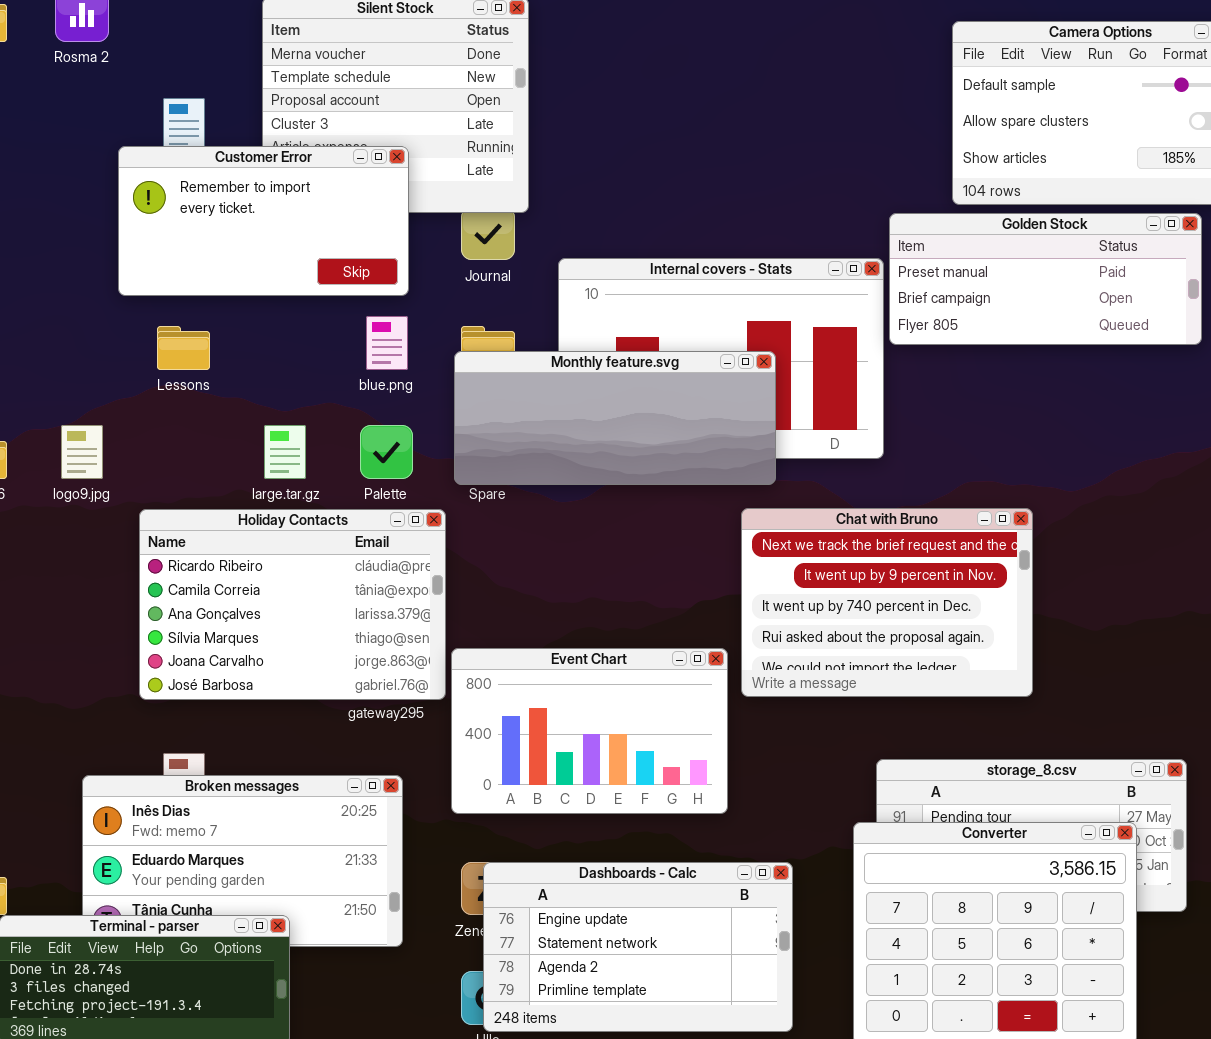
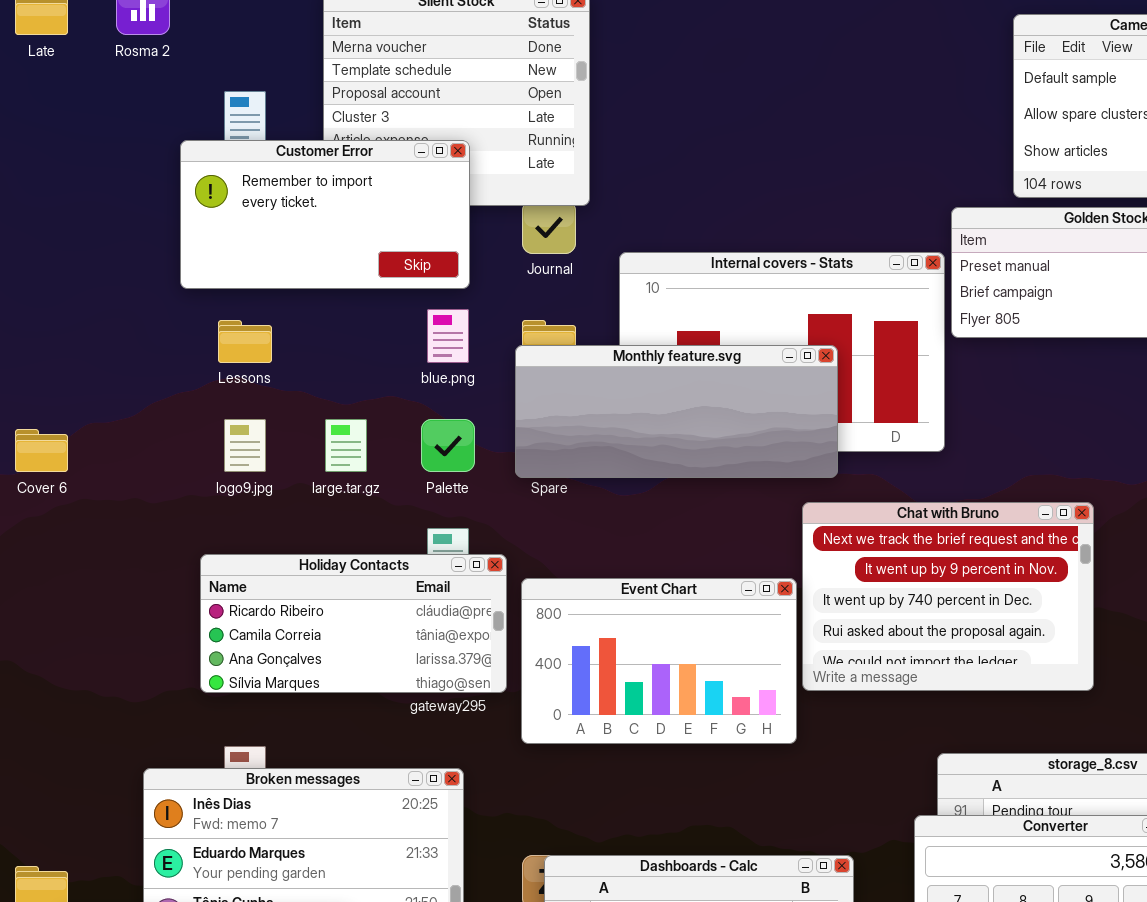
logo9.jpg: [61,425,103,479] -> [224,419,266,472], moved
Holiday Contacts: [139,509,446,700] -> [200,554,507,693], resized
Event Chart: [451,648,728,814] -> [521,578,797,744], moved

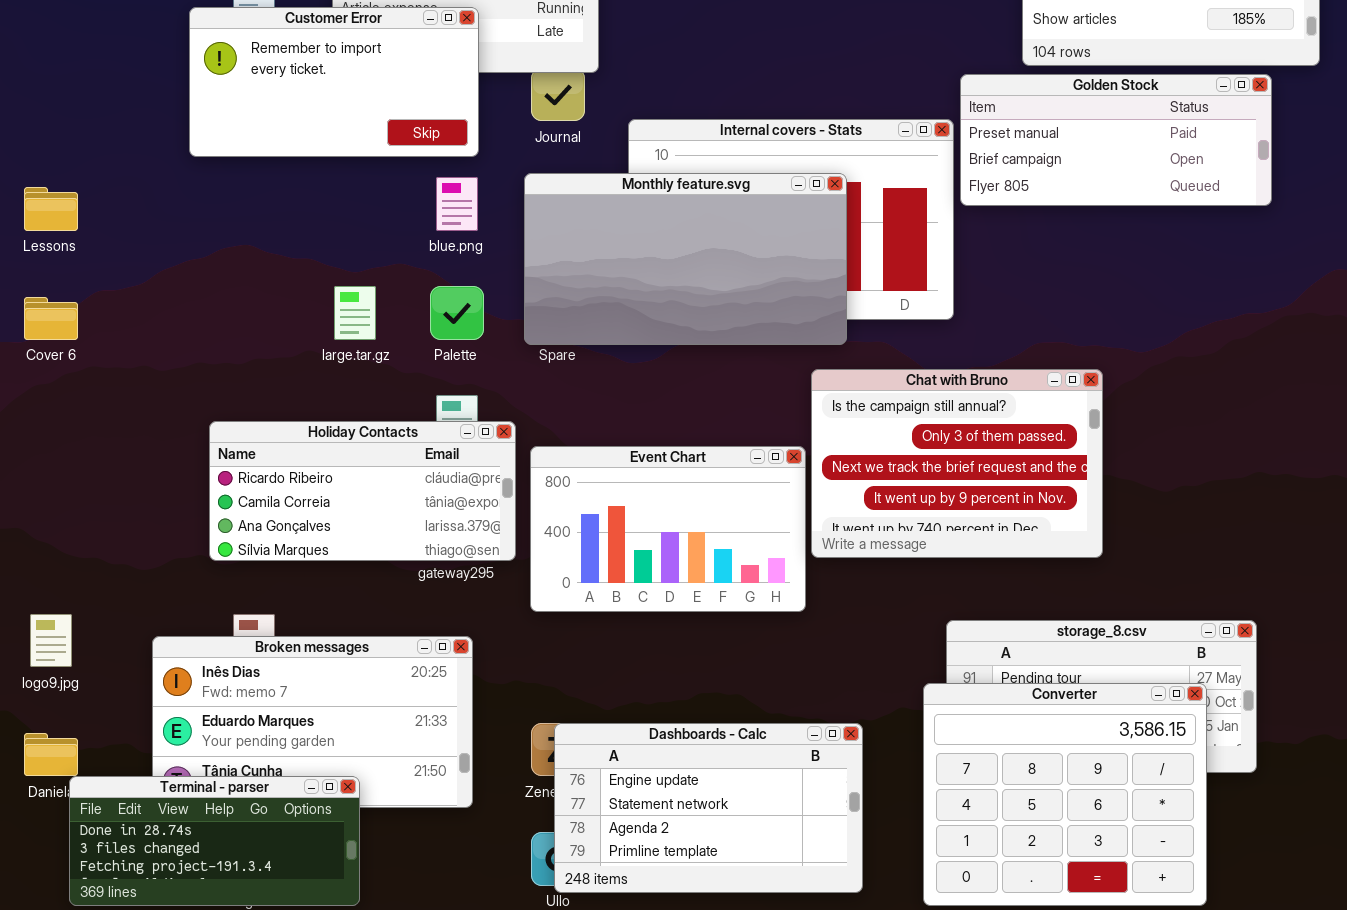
Lessons: [218,320,272,363] -> [24,187,78,231], moved
Monthly feature.svg: [515,345,838,478] -> [524,173,847,345], resized
logo9.jpg: [224,419,266,472] -> [30,614,72,667], moved
Chat with Bruno: [802,502,1094,691] -> [811,369,1103,558], scrolled up 2 rows

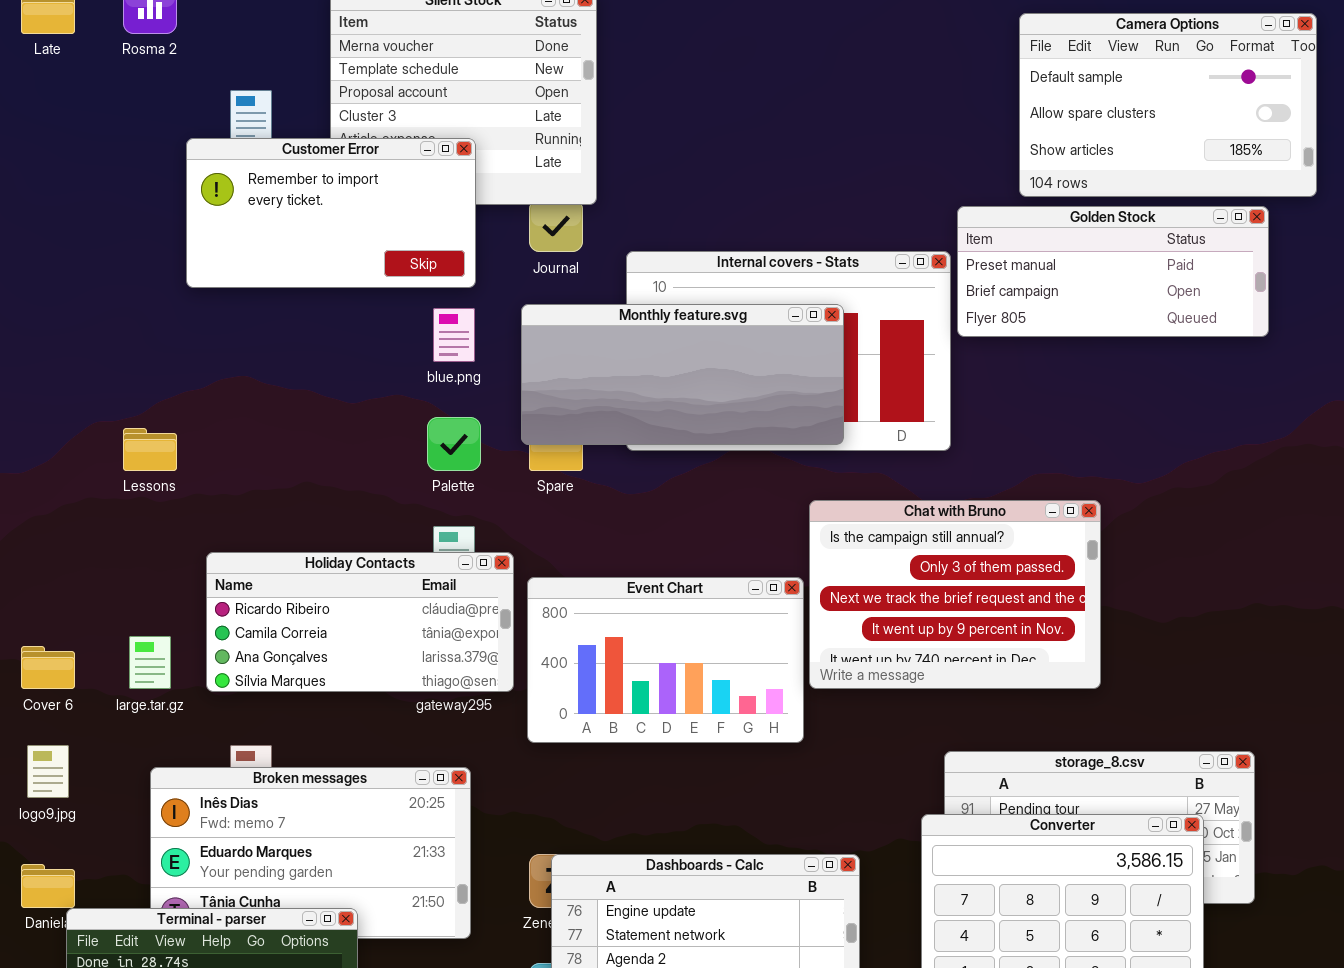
Monthly feature.svg: [524,173,847,345] -> [521,304,844,445], resized
Lessons: [24,187,78,231] -> [123,428,177,471], moved
large.tar.gz: [334,286,376,340] -> [129,636,171,689], moved
Cover 6: [24,297,78,340] -> [21,646,75,689], moved

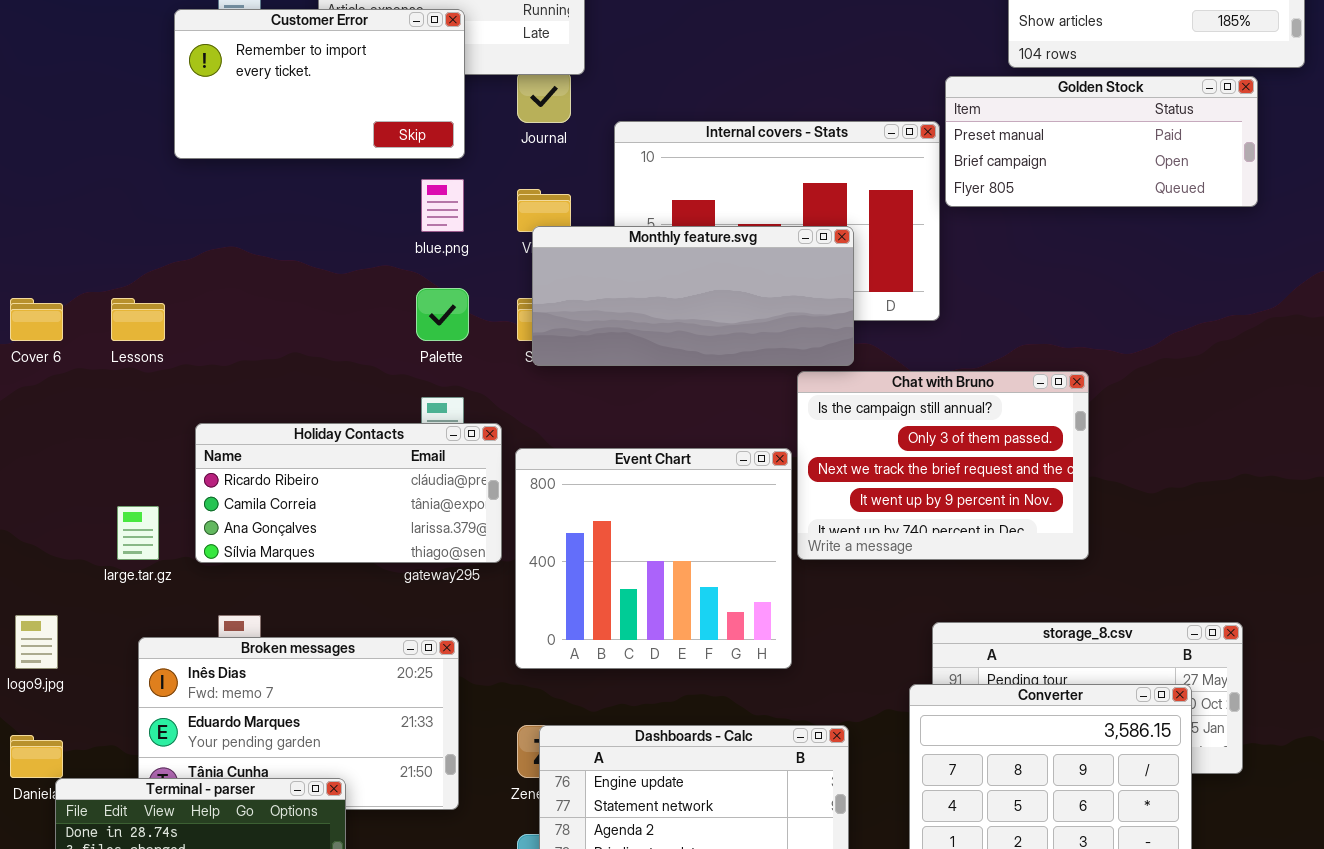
Monthly feature.svg: [521,304,844,445] -> [532,226,854,366], moved
Event Chart: [527,577,804,743] -> [515,448,792,669], resized
Cover 6: [21,646,75,689] -> [10,298,63,341], moved

